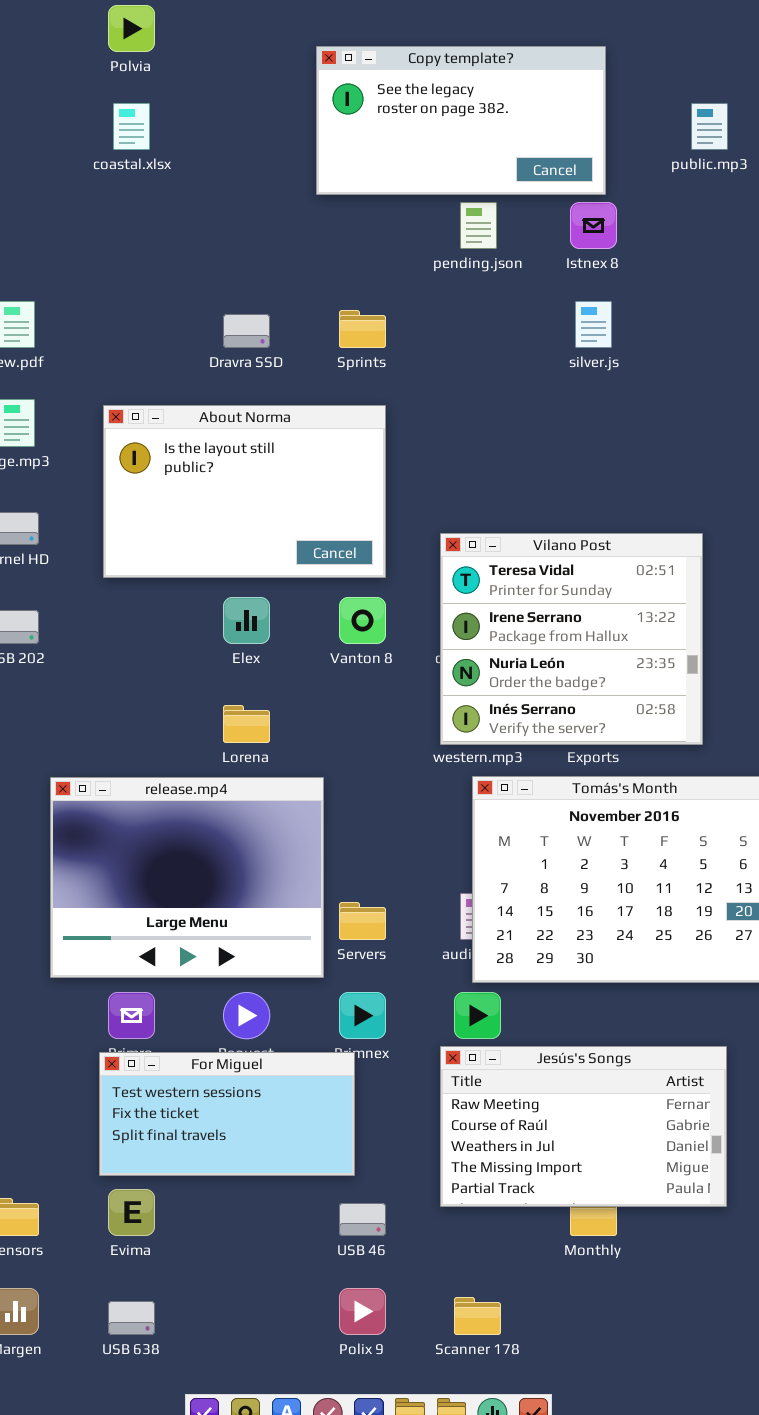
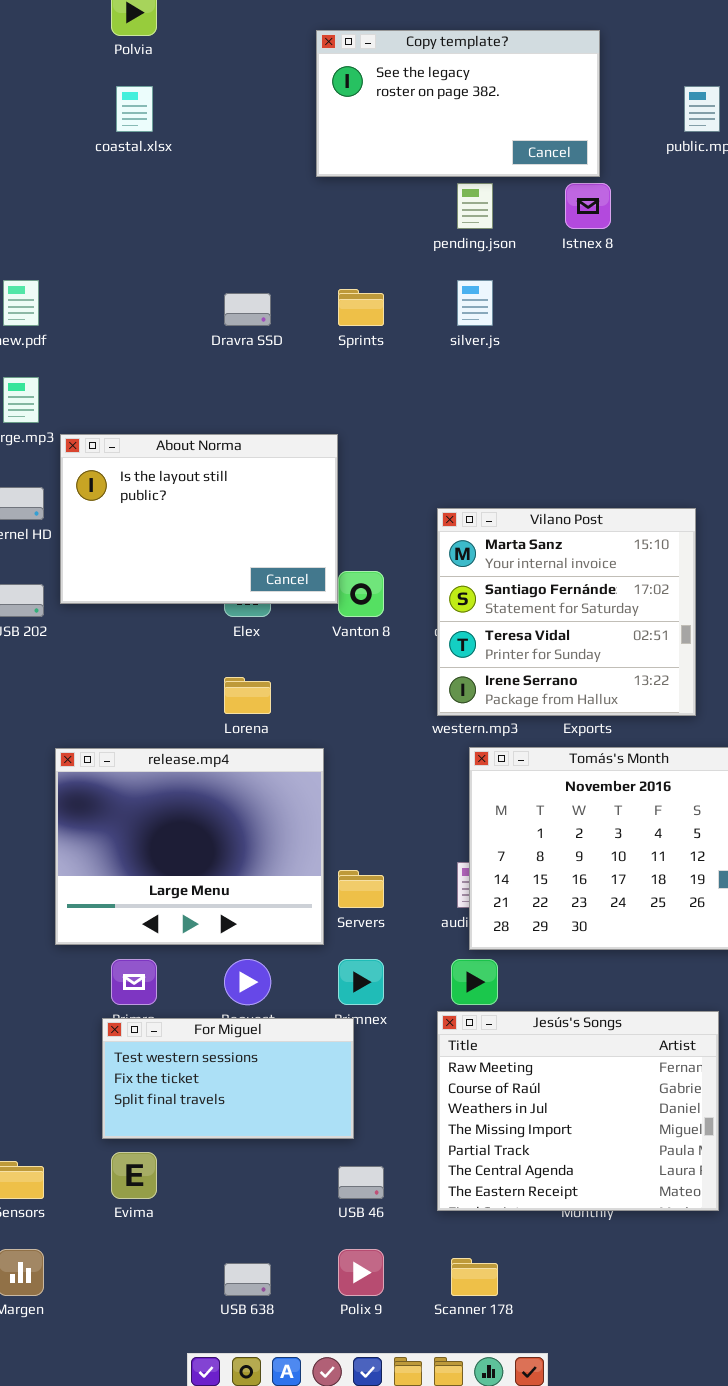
silver.js: [575,301,612,348] -> [457,280,493,326], moved
About Norma: [103,405,386,578] -> [60,434,338,604], moved
Vilano Post: [440,533,703,745] -> [437,508,696,716], scrolled up 2 rows
Jesús's Songs: [440,1046,727,1207] -> [437,1011,719,1211], resized
USB 638: [108,1301,155,1335] -> [224,1263,271,1296], moved

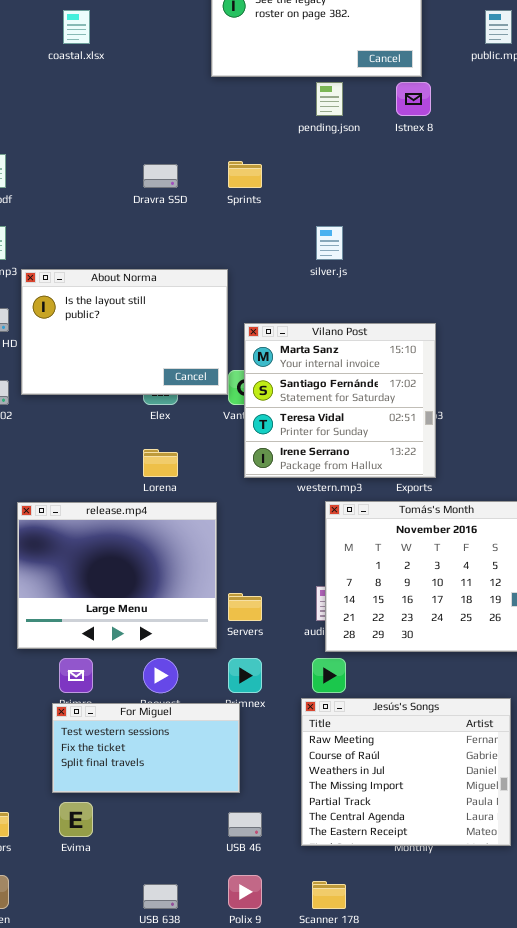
silver.js: [457,280,493,326] -> [316,226,343,260], moved
Vilano Post: [437,508,696,716] -> [244,323,436,478], moved

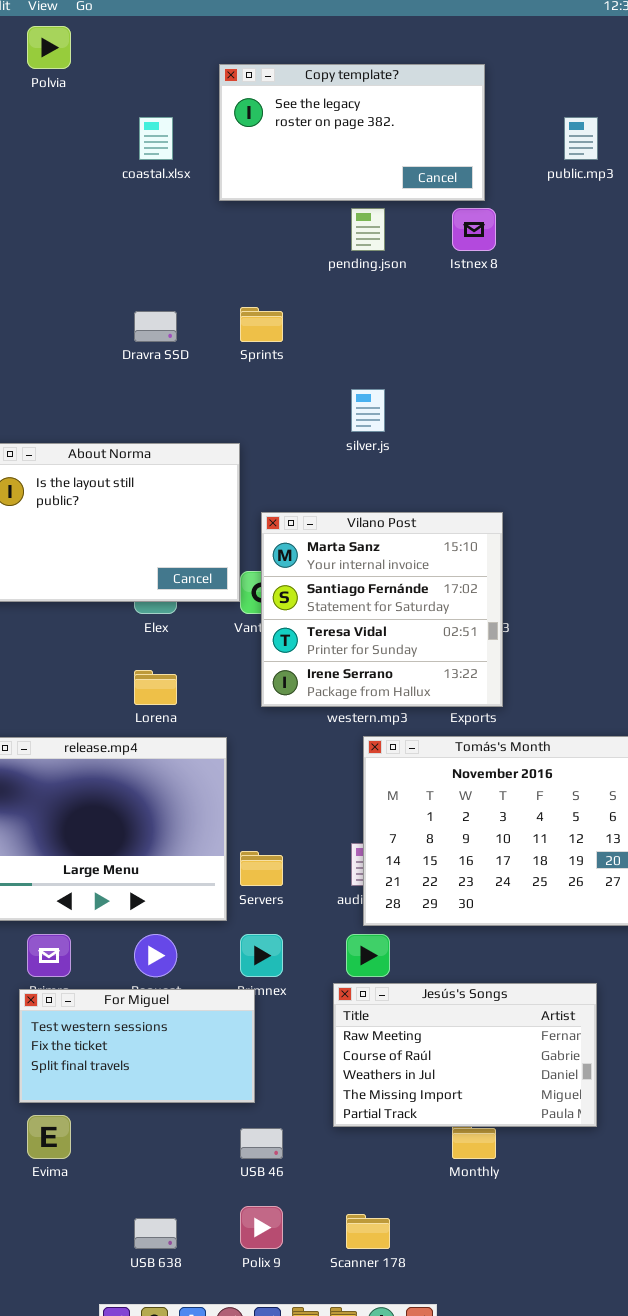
coastal.xlsx: [63,10,90,44] -> [139,117,173,160], moved
Jesús's Songs: [301,698,511,846] -> [333,983,597,1127], resized

